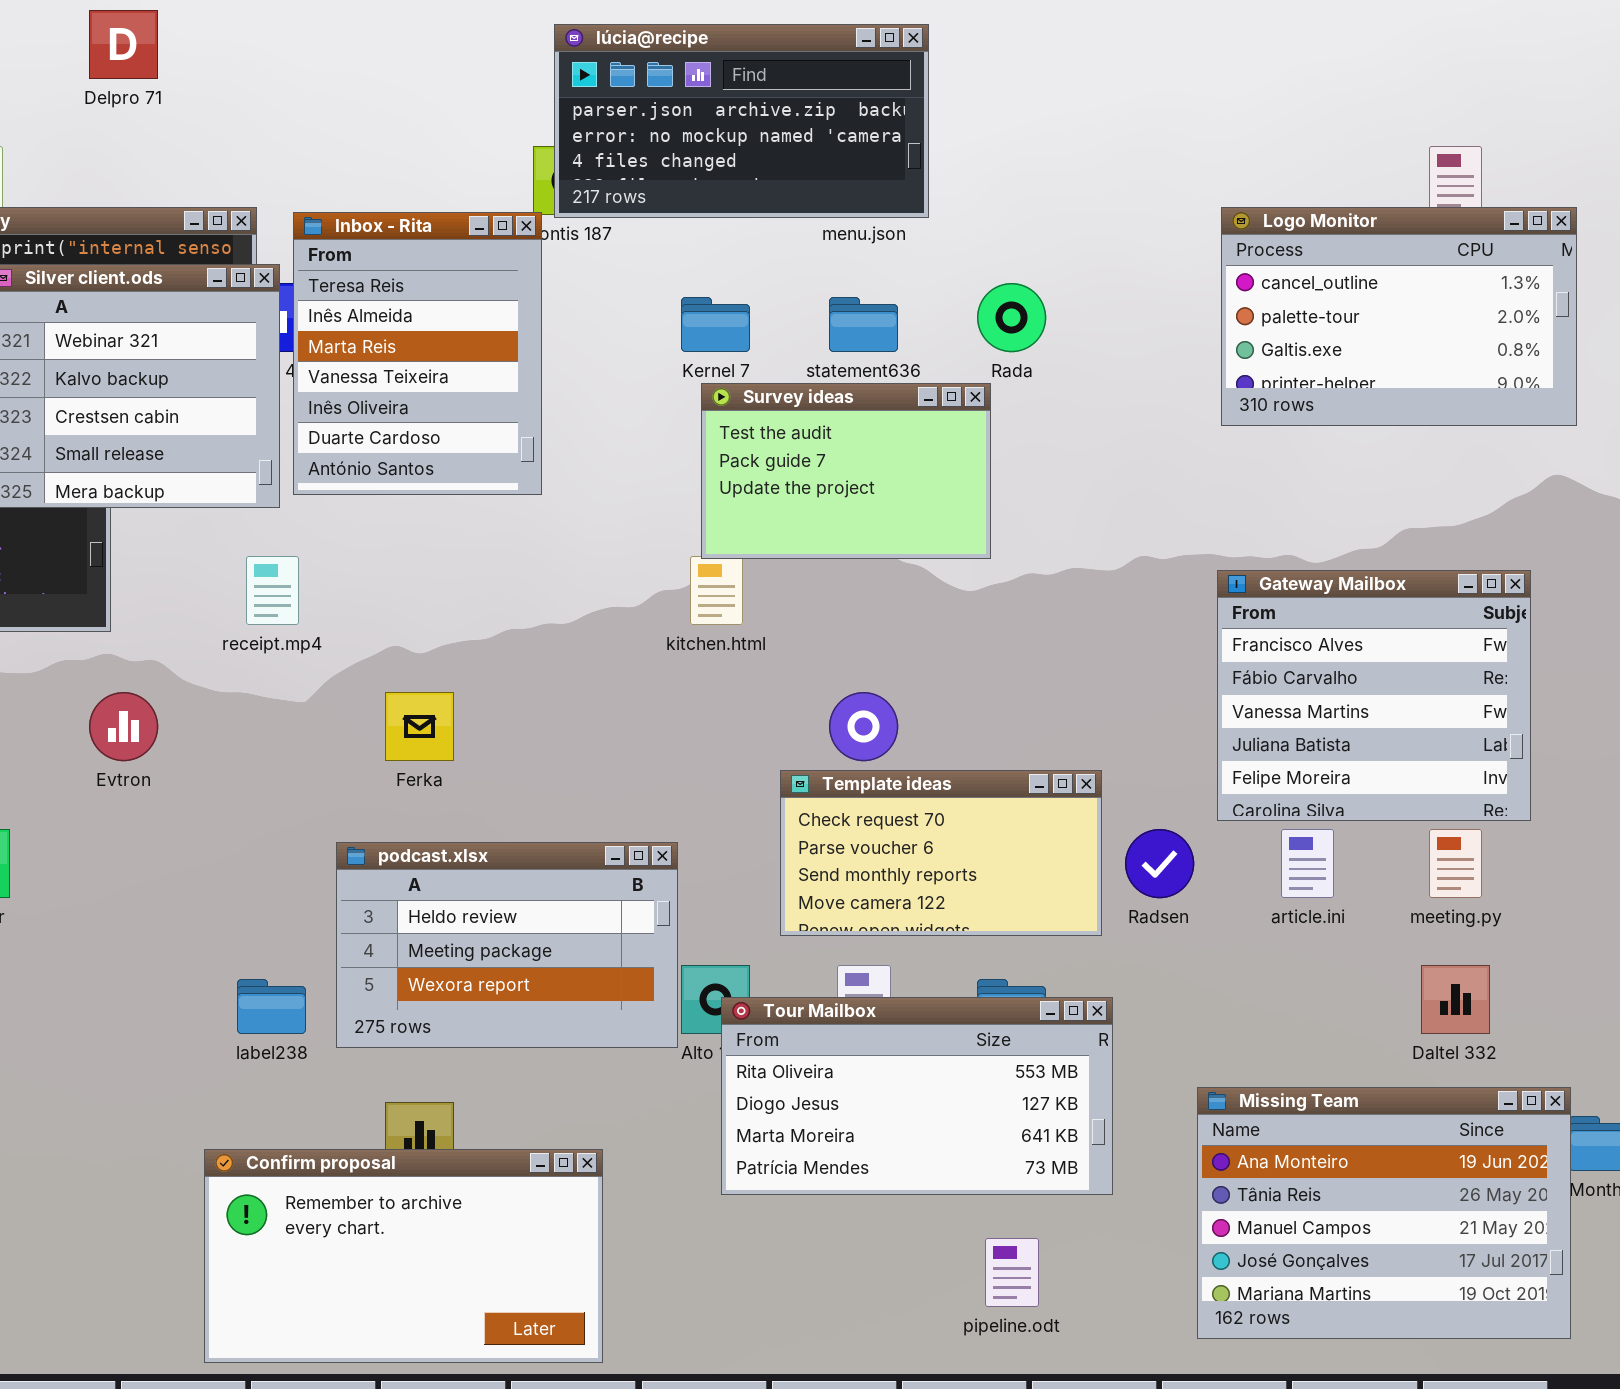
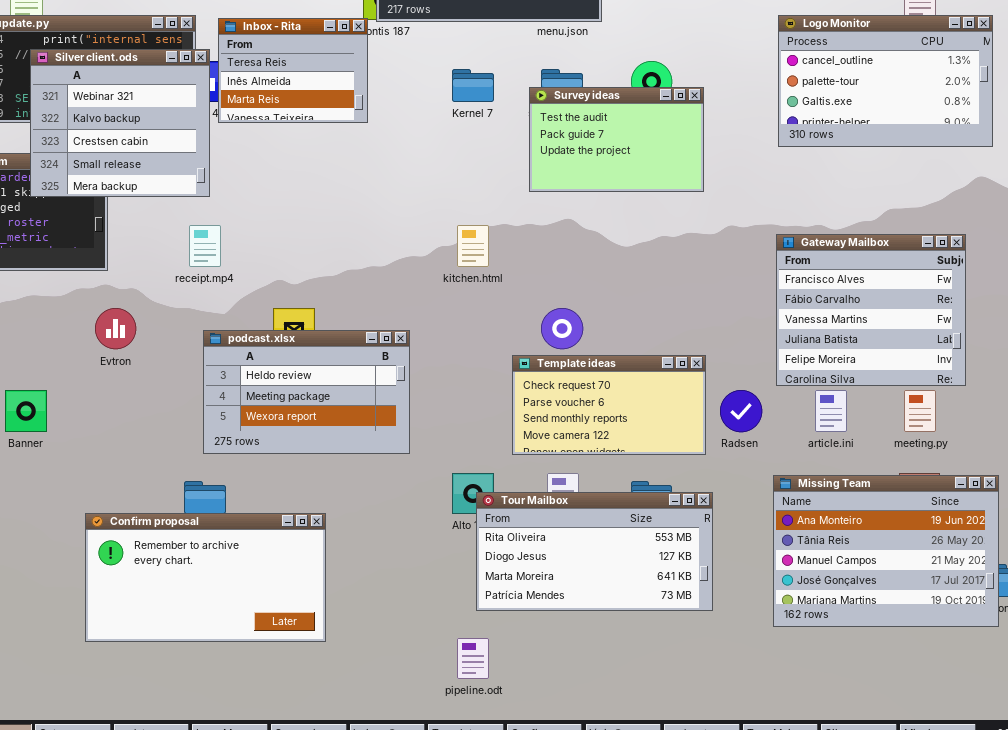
Inbox - Rita: [293,212,542,495] -> [218,18,368,123], resized
Survey ideas: [701,383,991,559] -> [529,87,704,192], moved
podcast.xlsx: [336,842,678,1048] -> [203,330,410,454], moved
Missing Team: [1197,1087,1571,1339] -> [773,475,999,627], moved
Confirm proposal: [204,1149,603,1363] -> [85,513,326,642], moved
pipeline.odt: [985,1238,1039,1307] -> [457,638,489,679], moved

